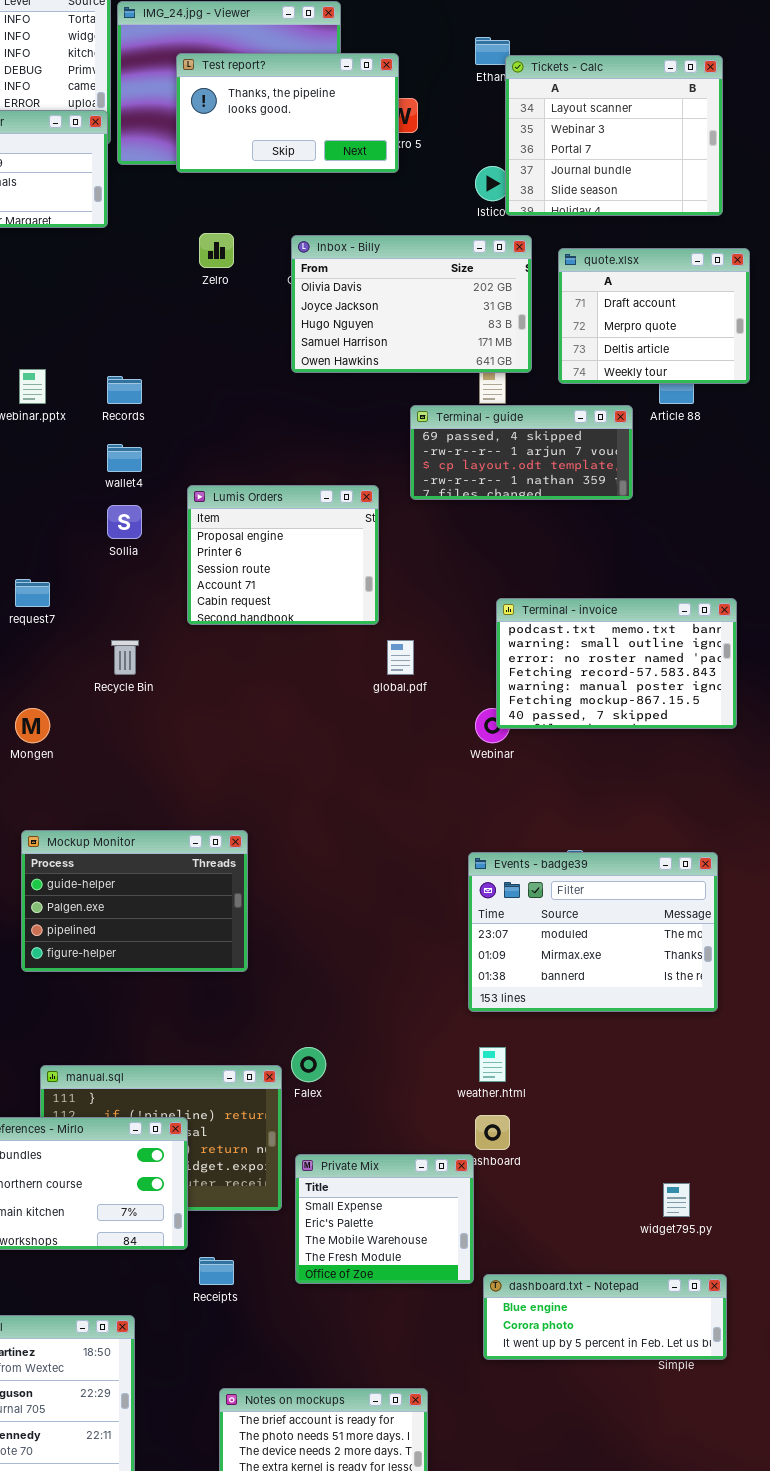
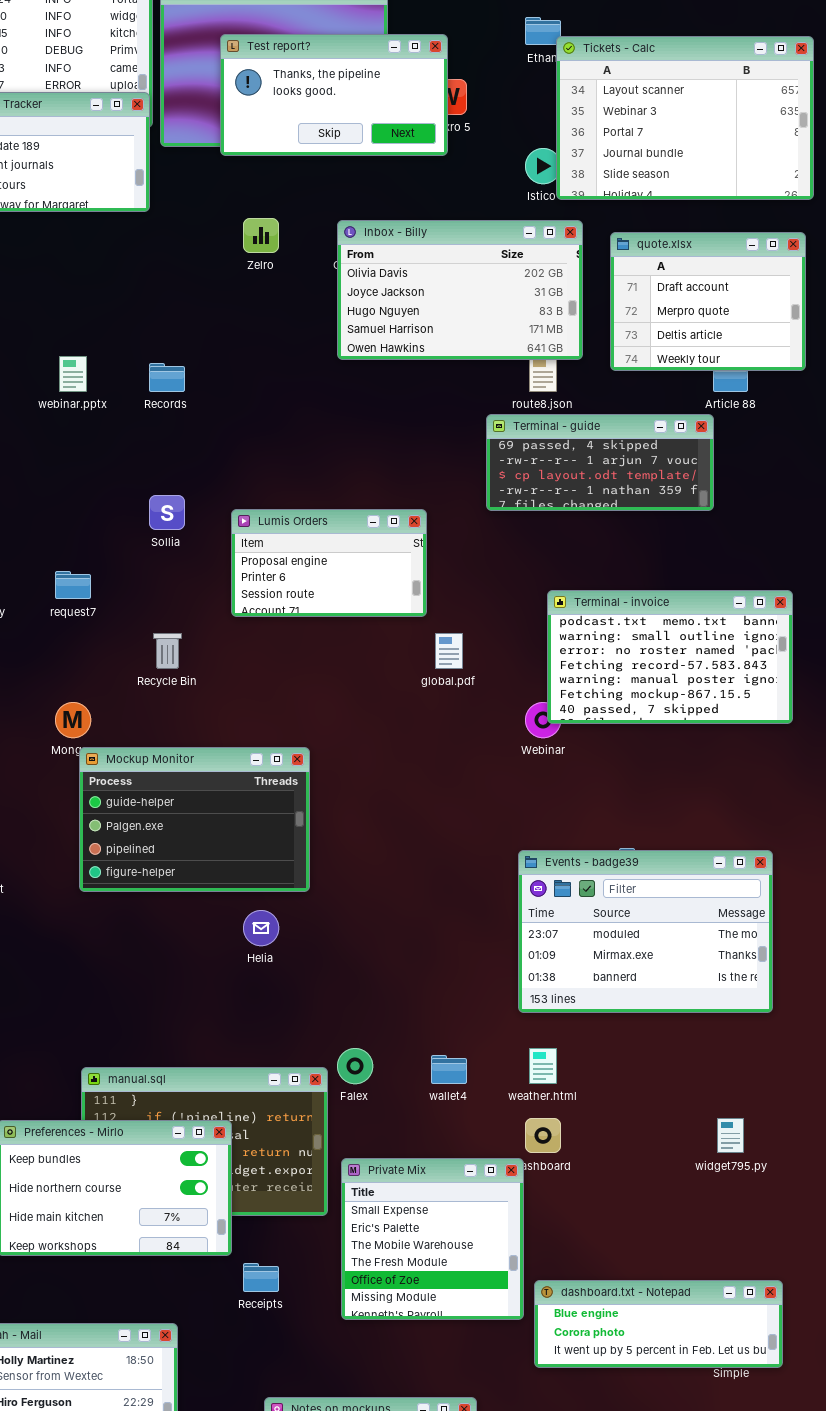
Tickets - Calc: [505,55,723,216] -> [556,36,814,200], resized
Terminal - guide: [410,405,633,500] -> [486,414,714,511], moved
wallet4: [107,444,142,472] -> [431,1055,467,1084], moved
Lumis Orders: [187,485,379,625] -> [231,509,427,617], resized
Mockup Monitor: [21,830,248,972] -> [79,747,310,892], moved
Private Mix: [295,1154,474,1284] -> [341,1158,524,1320], resized
widget795.py: [663,1183,690,1217] -> [717,1118,744,1153], moved

